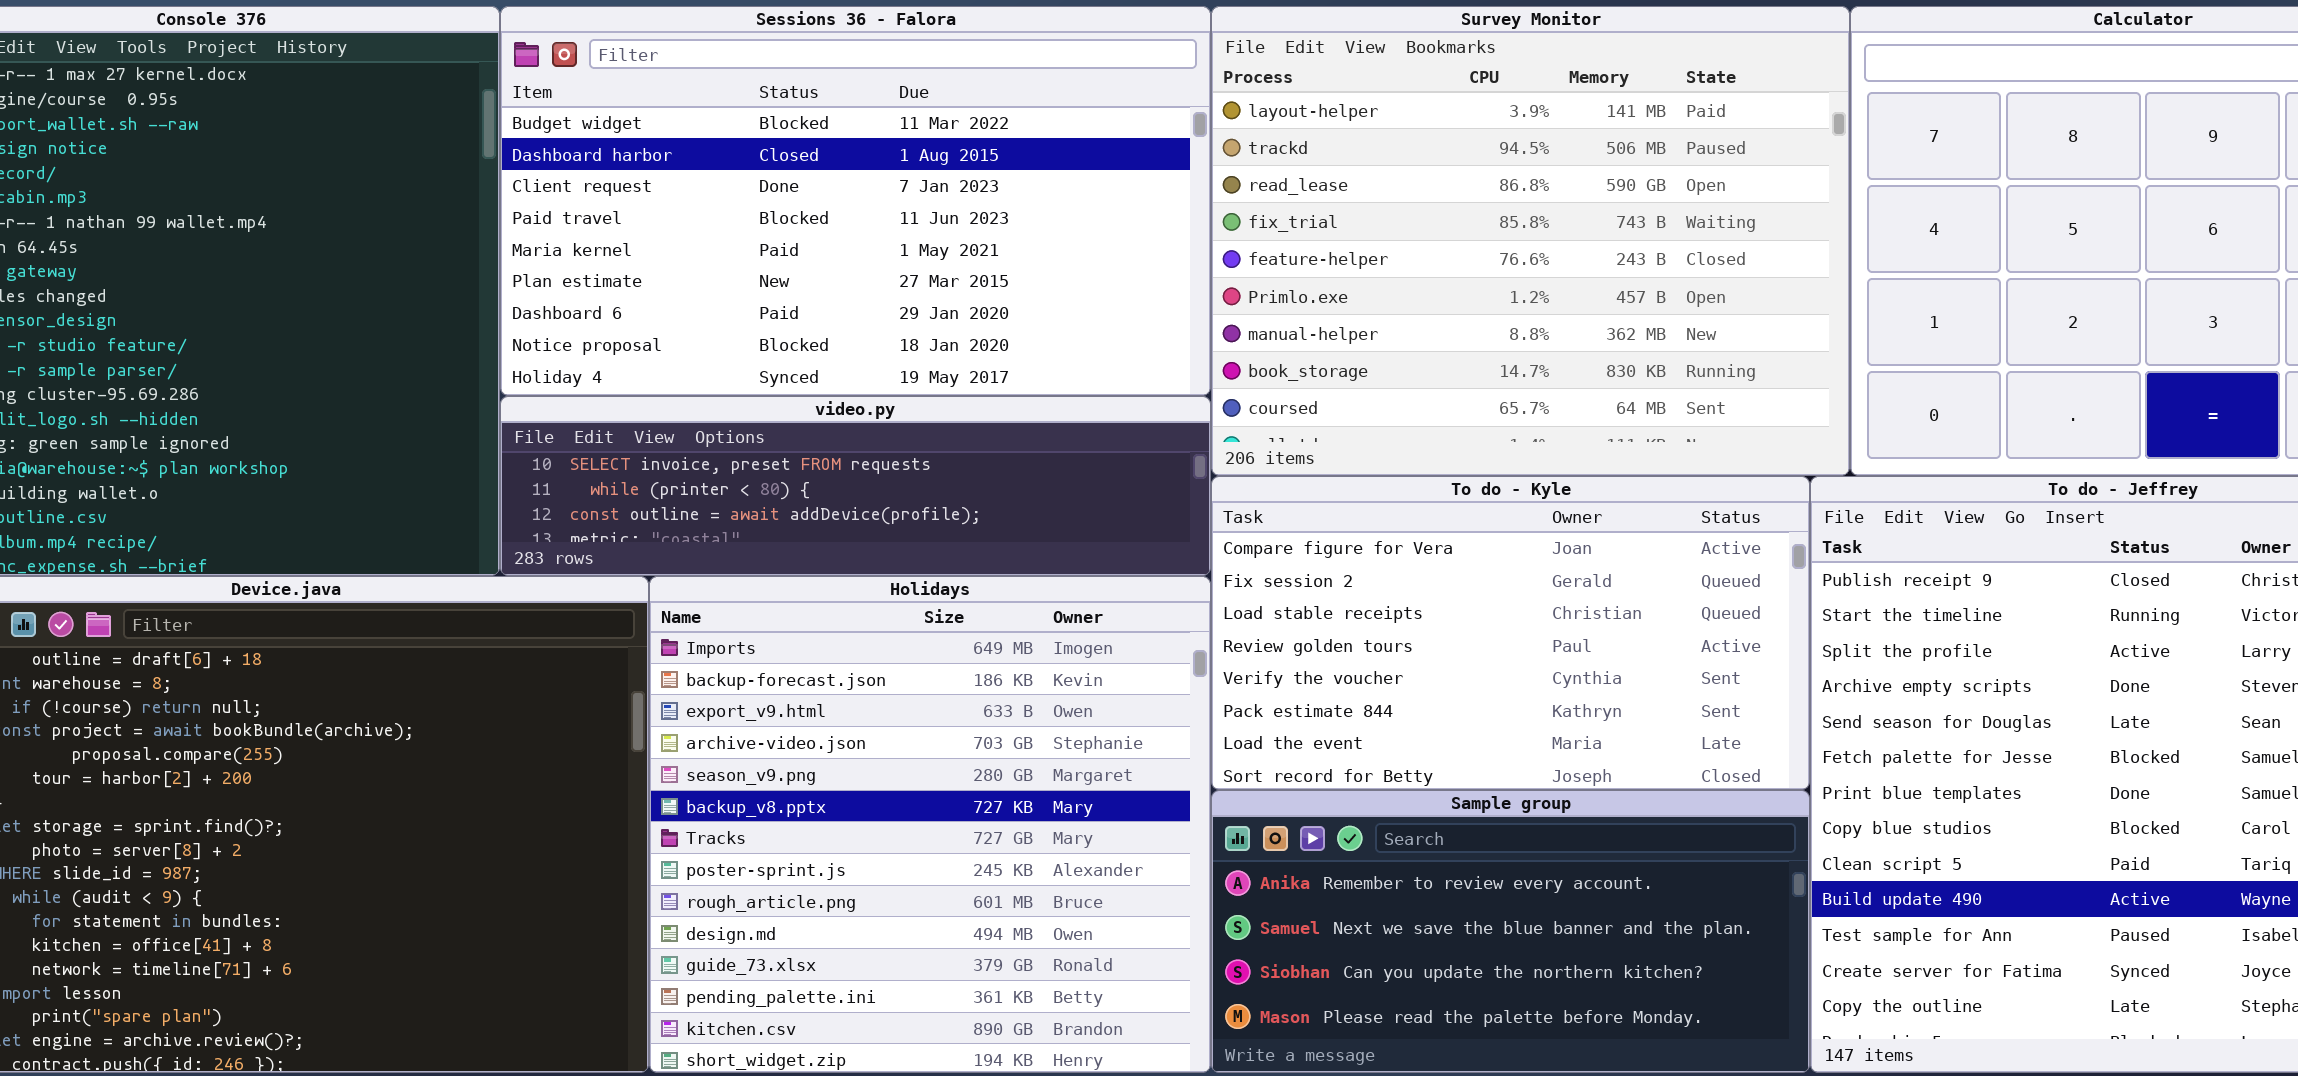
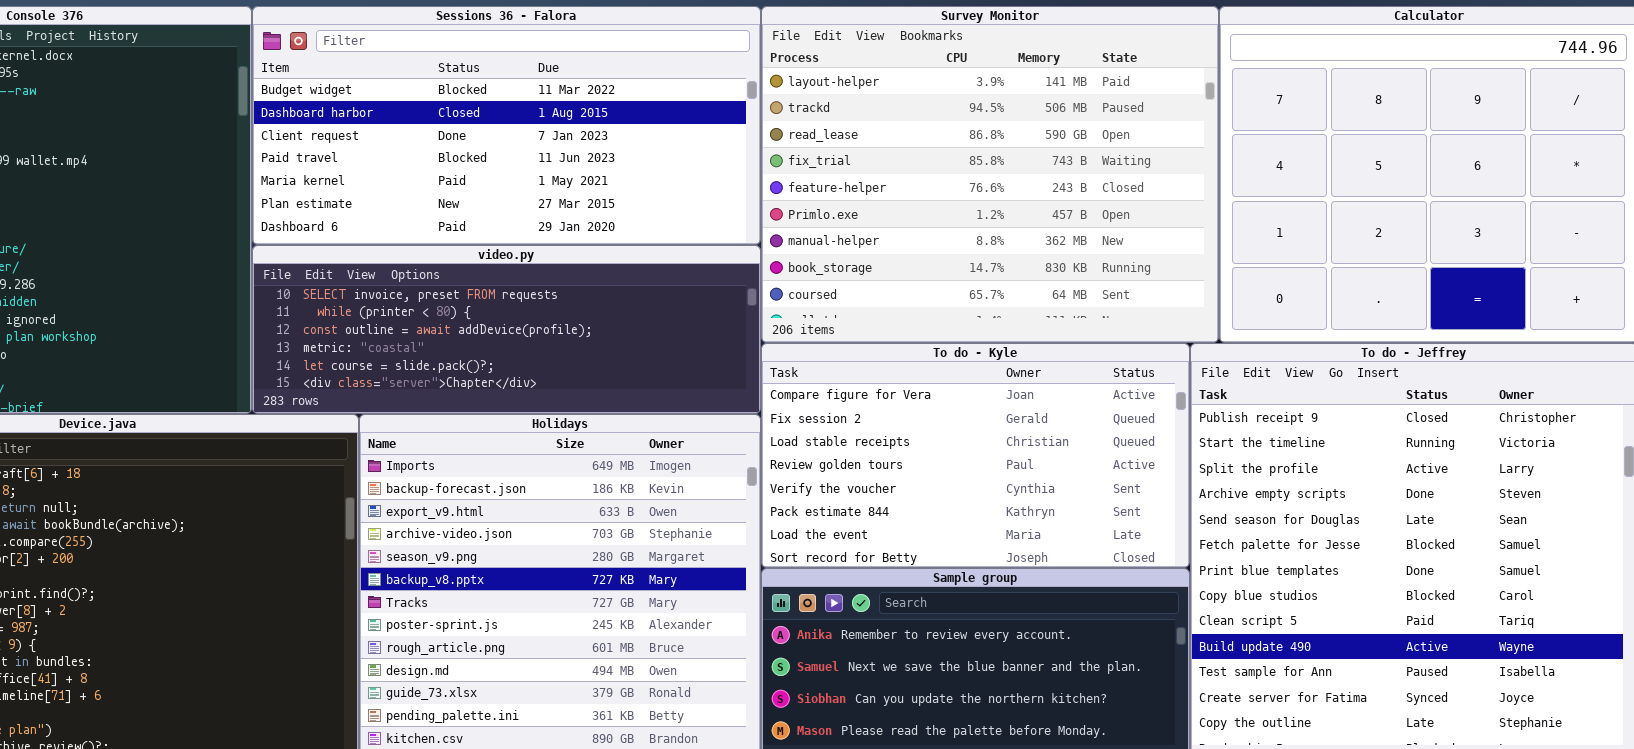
Sessions 36 - Falora: [500,6,1211,396] -> [252,6,761,245], resized
video.py: [500,396,1211,576] -> [252,245,761,414], resized

